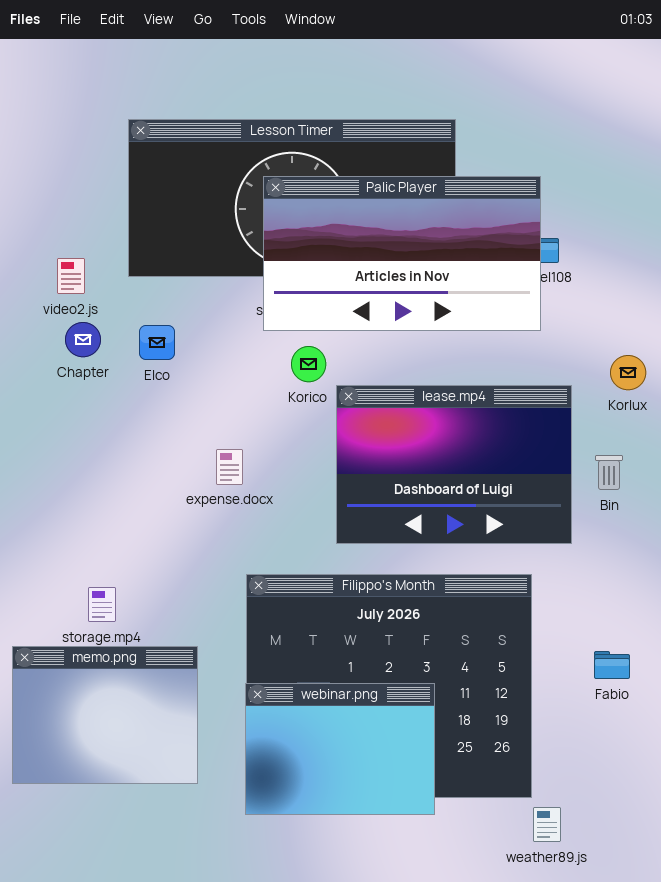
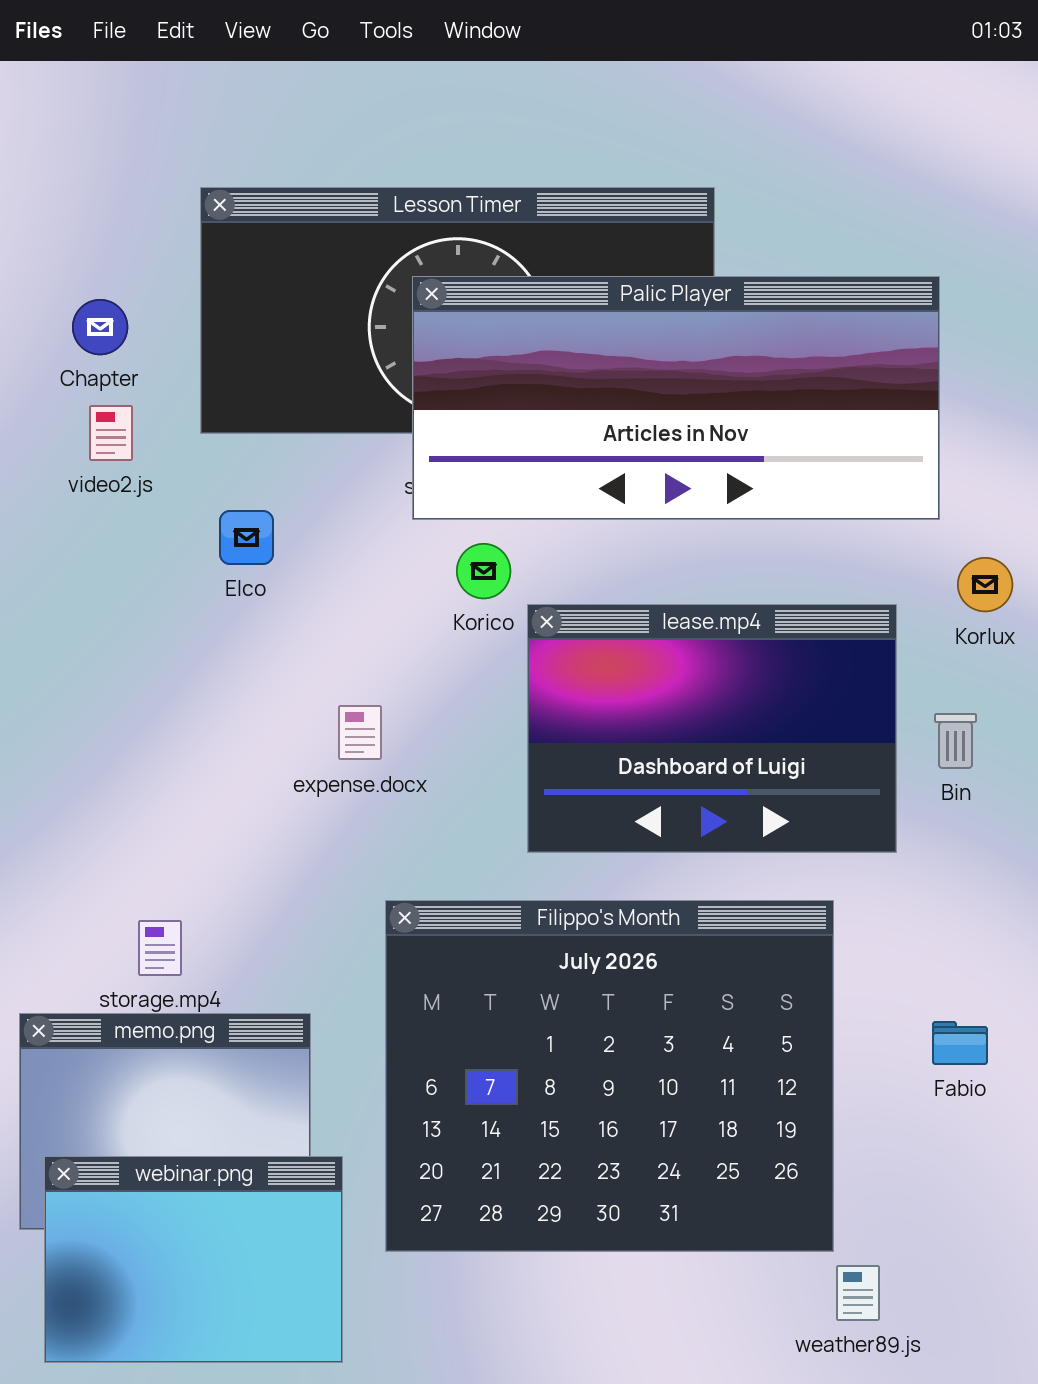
Palic Player: [263,176,541,331] -> [412,276,940,520], resized
Chapter: [65,322,101,357] -> [72,299,128,355], moved
webinar.png: [245,683,435,815] -> [44,1156,343,1363], moved

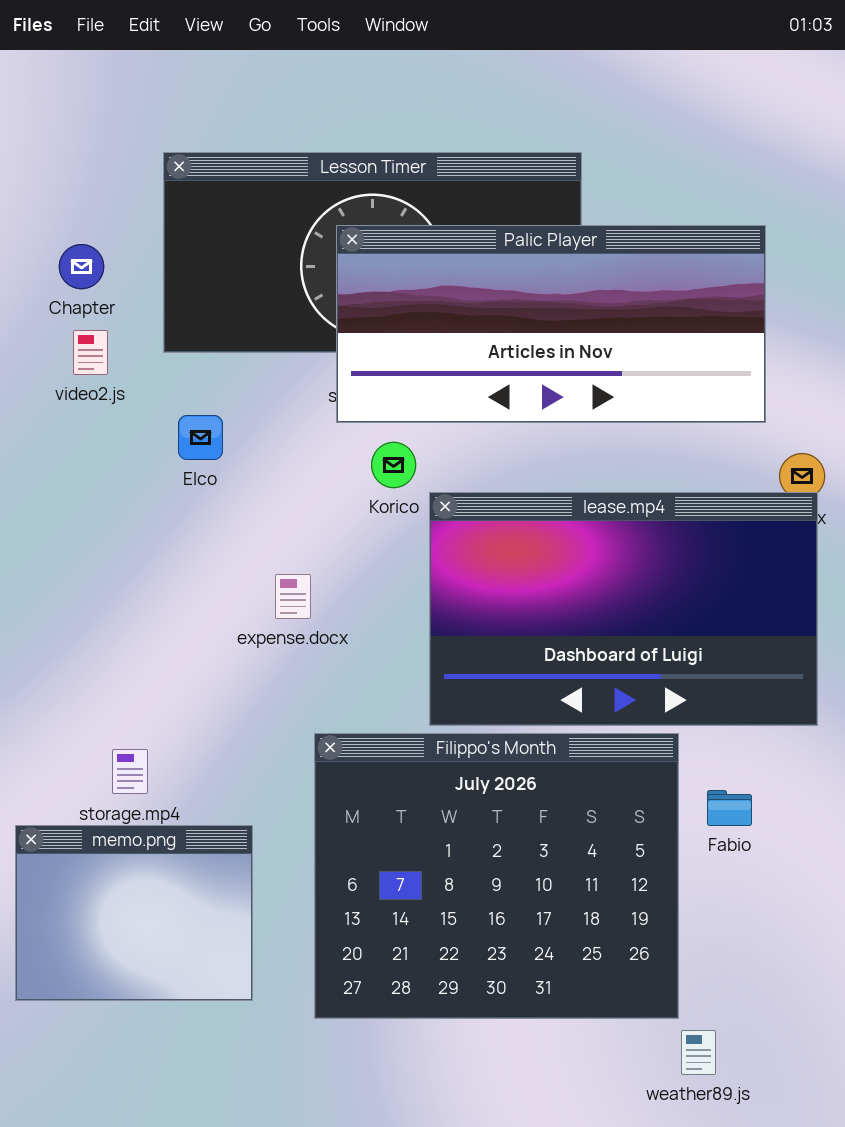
lease.mp4: [527,604,897,853] -> [429,492,818,726], resized
Fabio: [932,1021,988,1065] -> [707,790,752,826], moved
webinar.png: [44,1156,343,1363] -> none, closed

